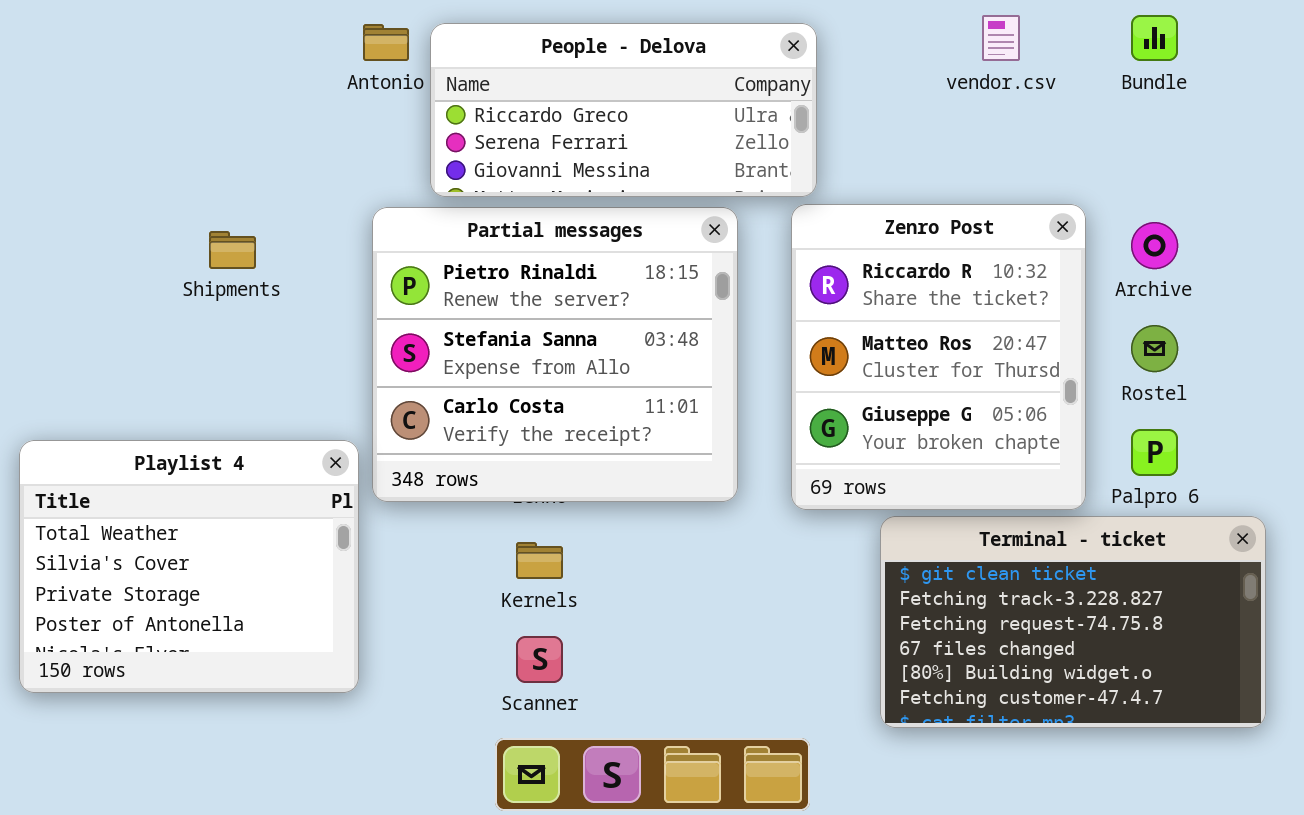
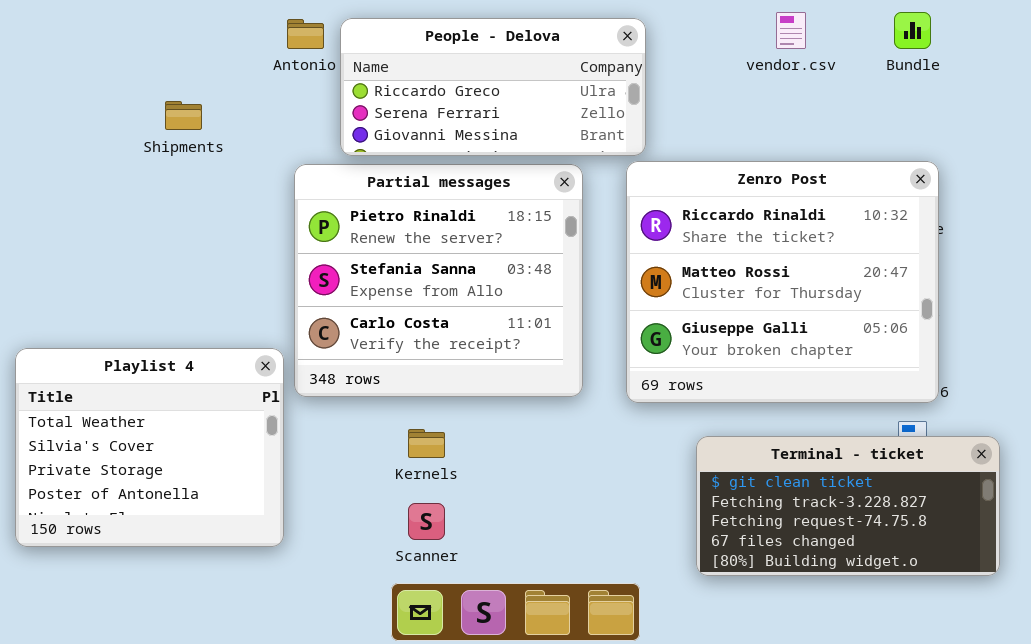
Zenro Post: [791,204,1086,510] -> [626,161,939,403], resized
Shipments: [209,231,256,269] -> [165,101,202,130], moved
Terminal - ticket: [880,516,1266,728] -> [696,436,1000,576], resized

